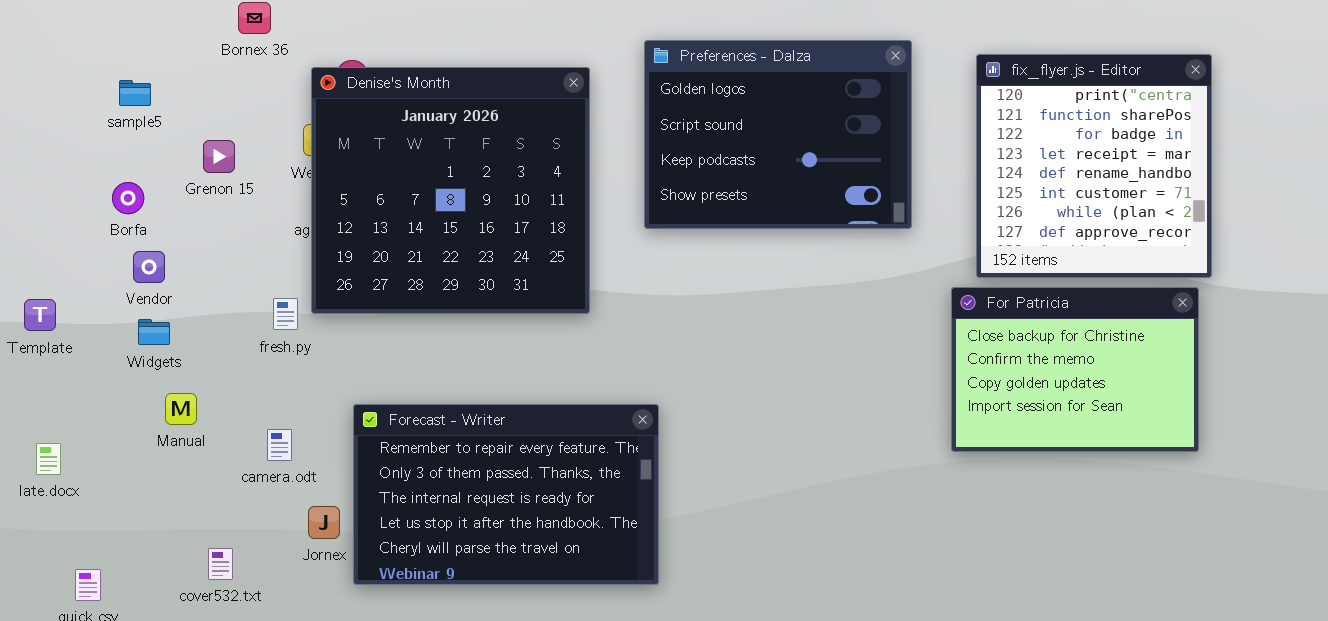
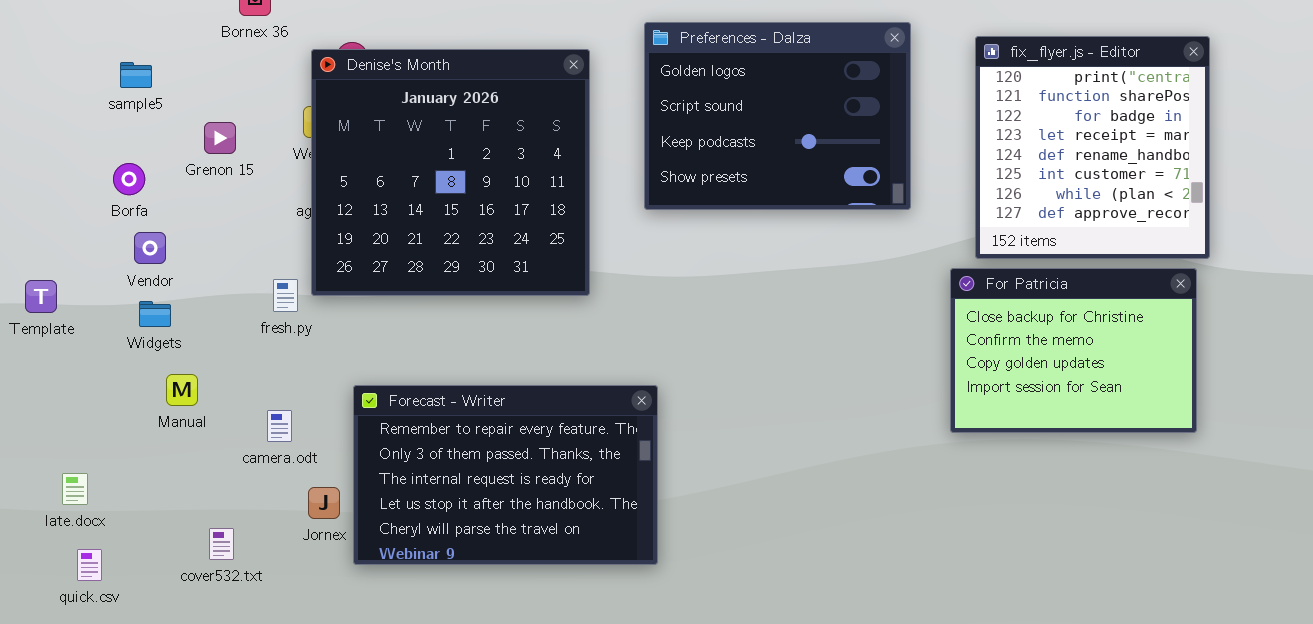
late.docx: [36,443,61,475] -> [62,473,88,505], moved

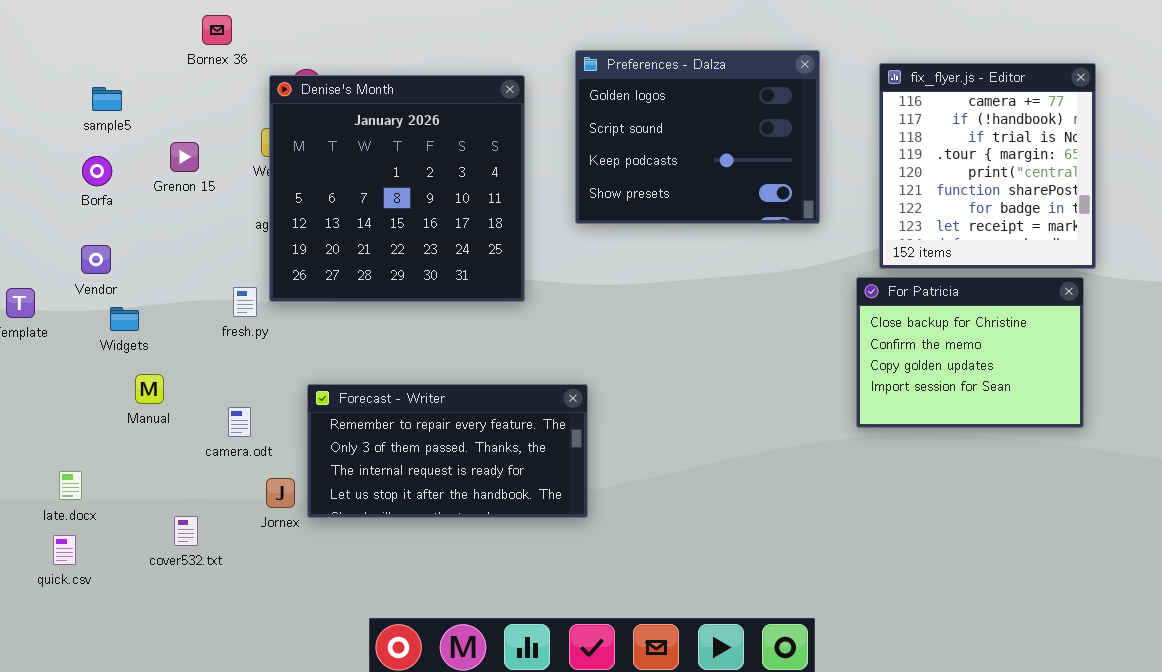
fix_flyer.js - Editor: [975,36,1210,259] -> [879,63,1096,269], scrolled up 4 rows
Borfa: [113,163,145,195] -> [82,156,112,186], moved
Vendor: [134,232,166,264] -> [81,245,111,274], moved
Forecast - Writer: [353,385,658,565] -> [307,384,588,518], resized
late.docx: [62,473,88,505] -> [59,471,82,500], moved

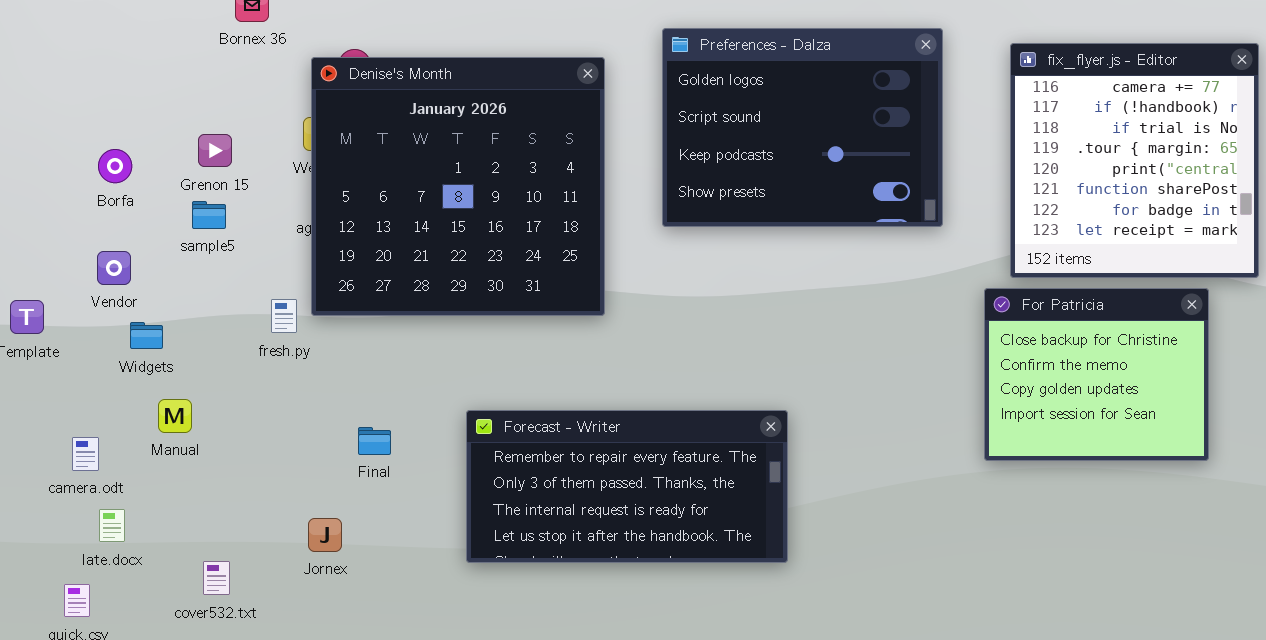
sample5: [92,87,122,111] -> [192,201,226,229], moved
For Patricia: [856,277,1084,428] -> [984,288,1209,461], resized
Forecast - Writer: [307,384,588,518] -> [466,410,788,563], moved
camera.odt: [228,407,251,437] -> [72,437,99,471], moved
late.docx: [59,471,82,500] -> [99,509,125,542], moved

